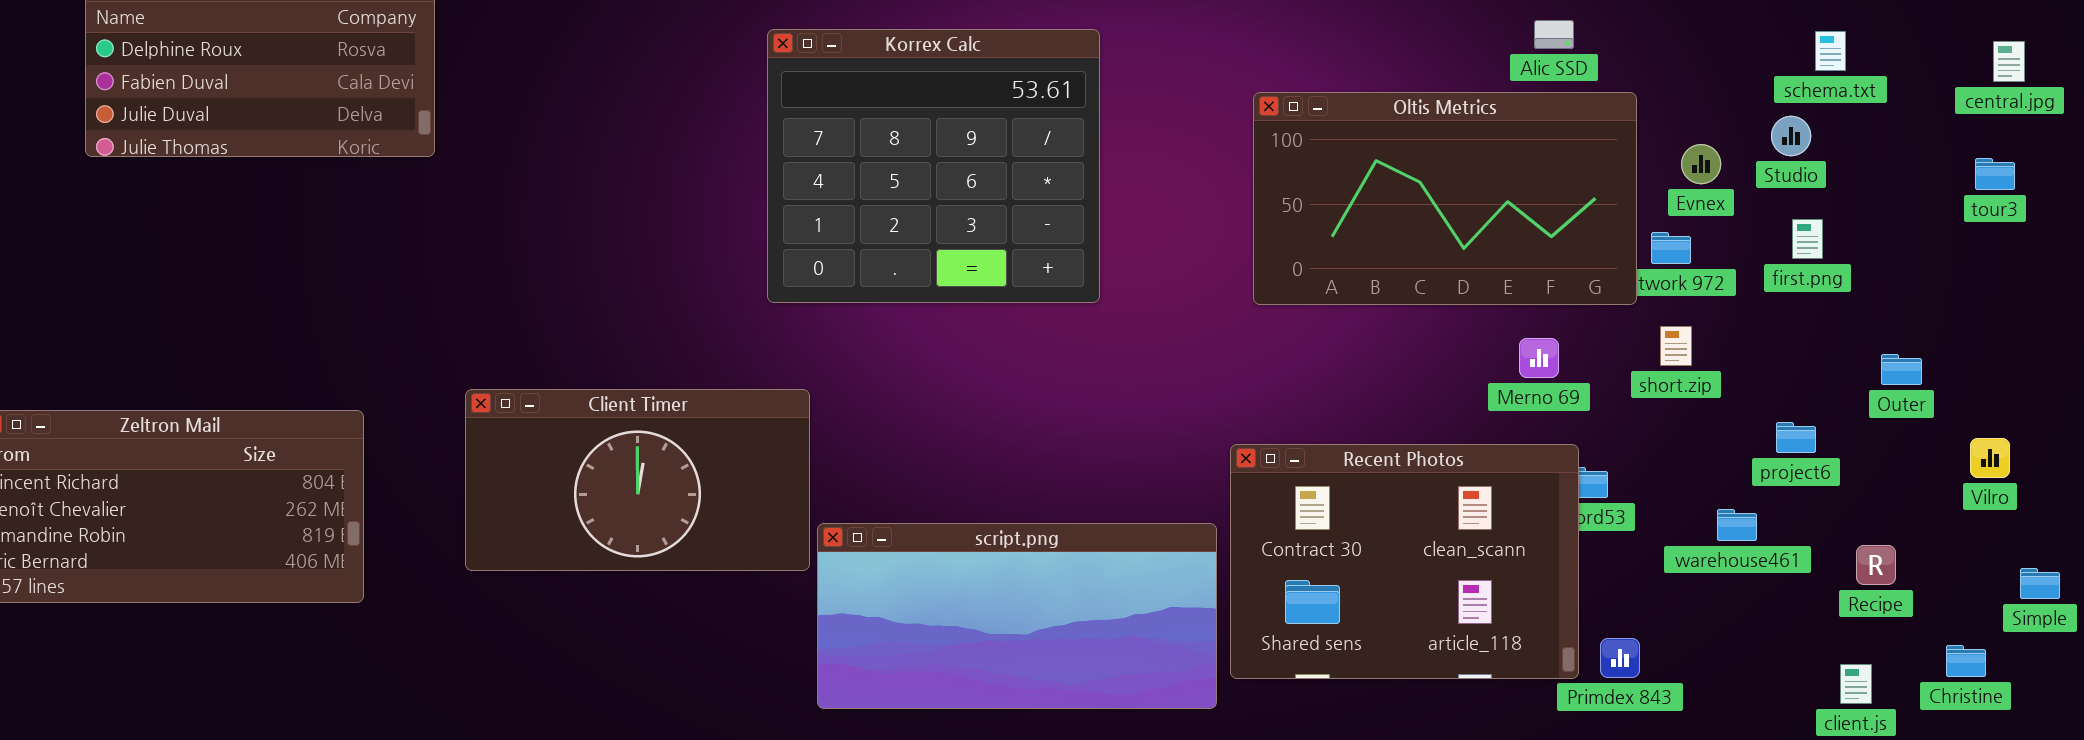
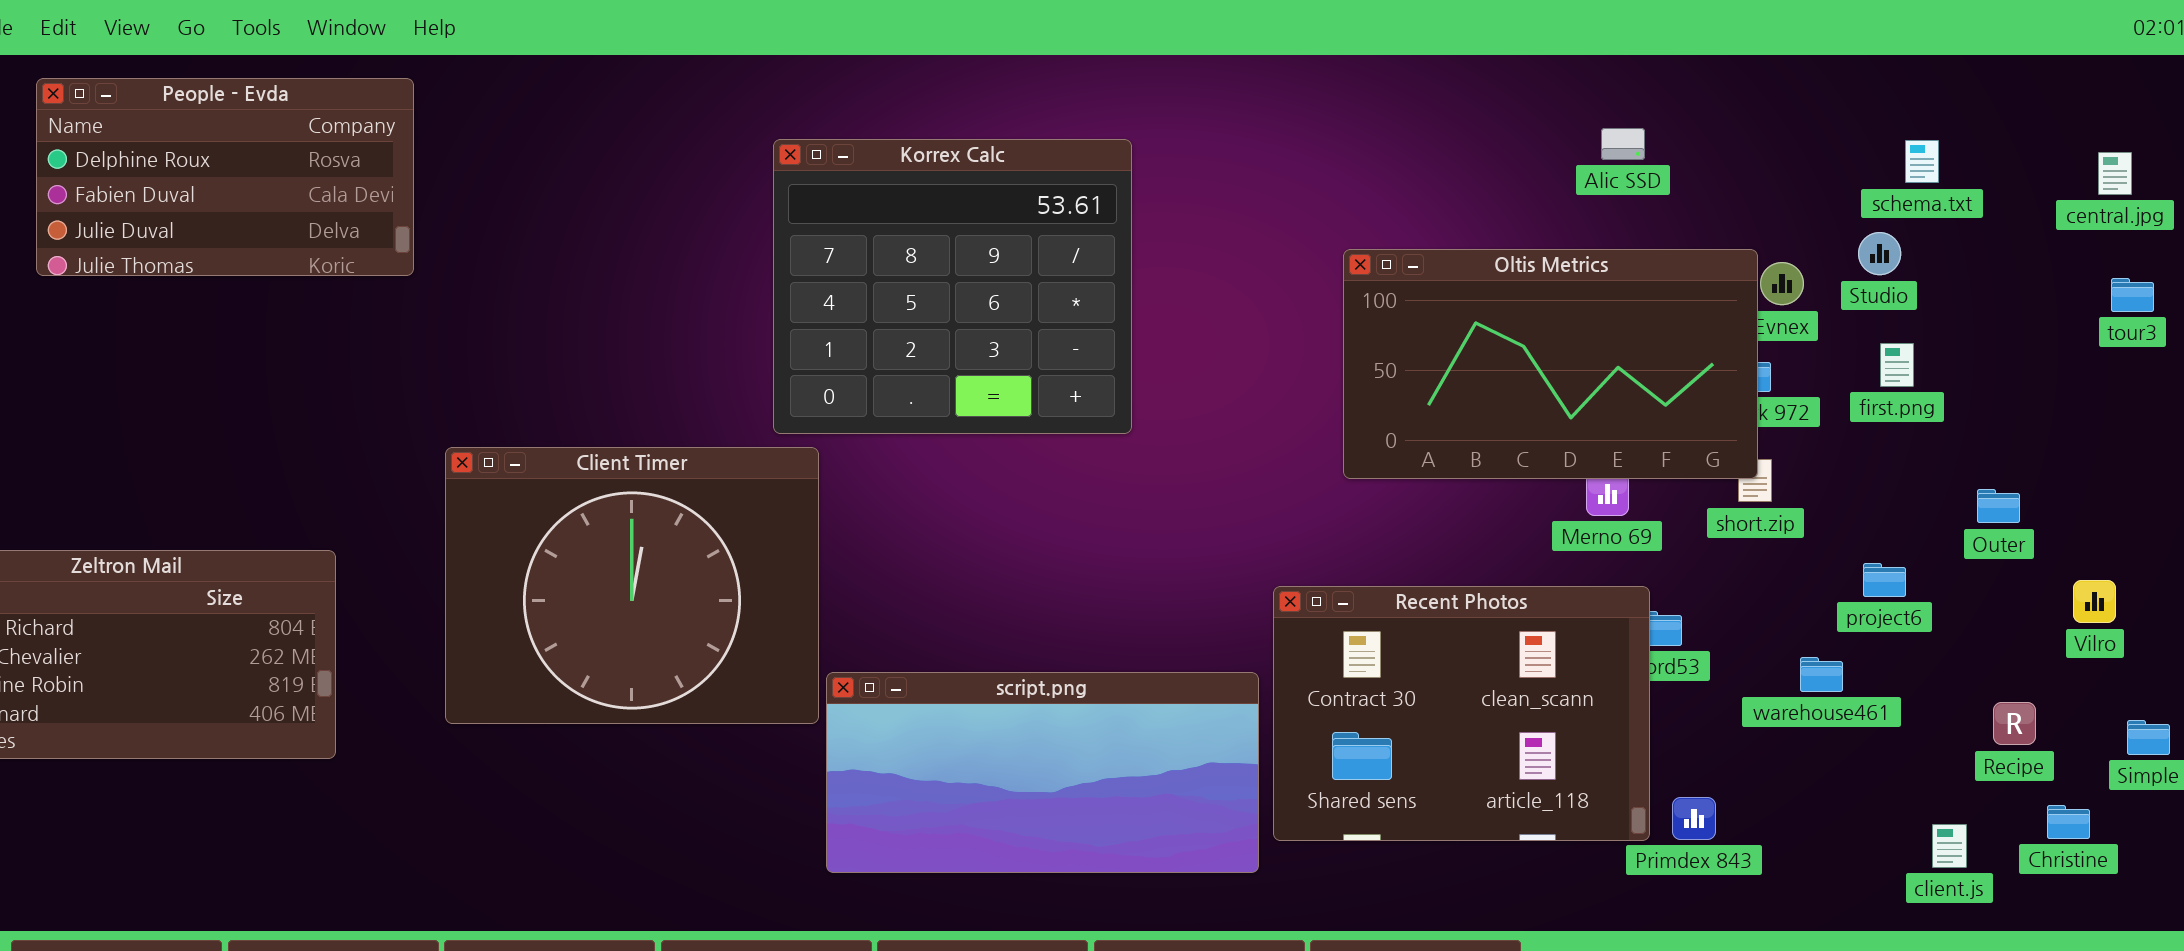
Oltis Metrics: [1253,92,1637,305] -> [1343,249,1758,479], moved
tour3: [1975,158,2015,190] -> [2111,278,2154,312], moved
Client Timer: [465,389,810,571] -> [445,447,819,724], resized
Recipe: [1856,545,1896,585] -> [1993,702,2036,745], moved

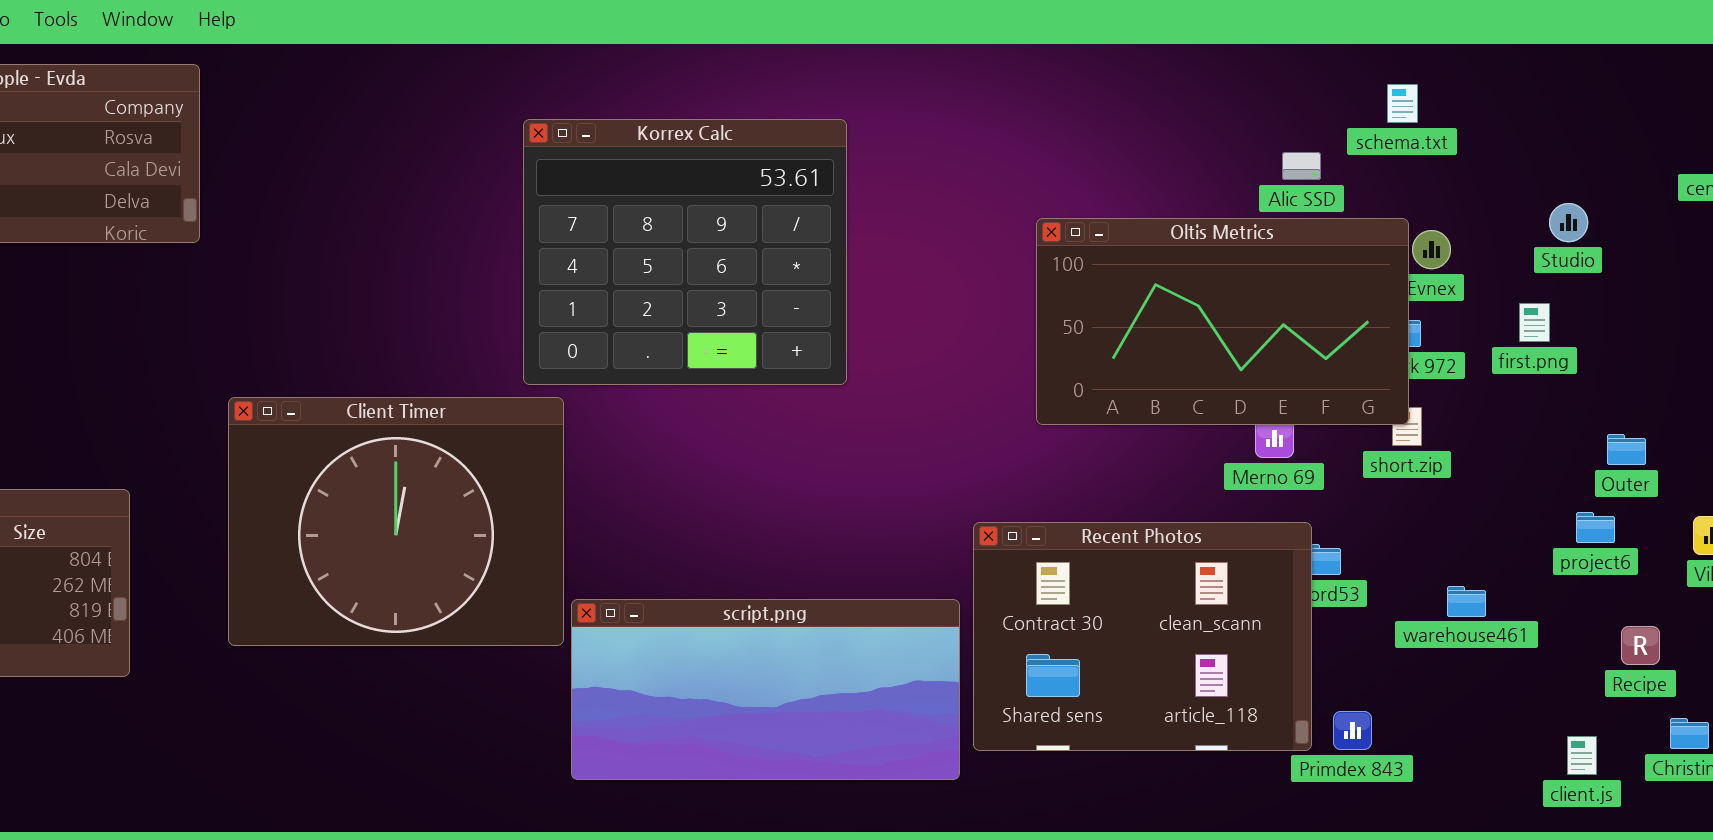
Alic SSD: [1601,128,1645,160] -> [1282,152,1321,180], moved
schema.txt: [1905,140,1939,183] -> [1387,84,1418,123], moved
Studio: [1858,232,1901,275] -> [1549,203,1588,242], moved
project6: [1863,563,1906,597] -> [1576,512,1615,543], moved

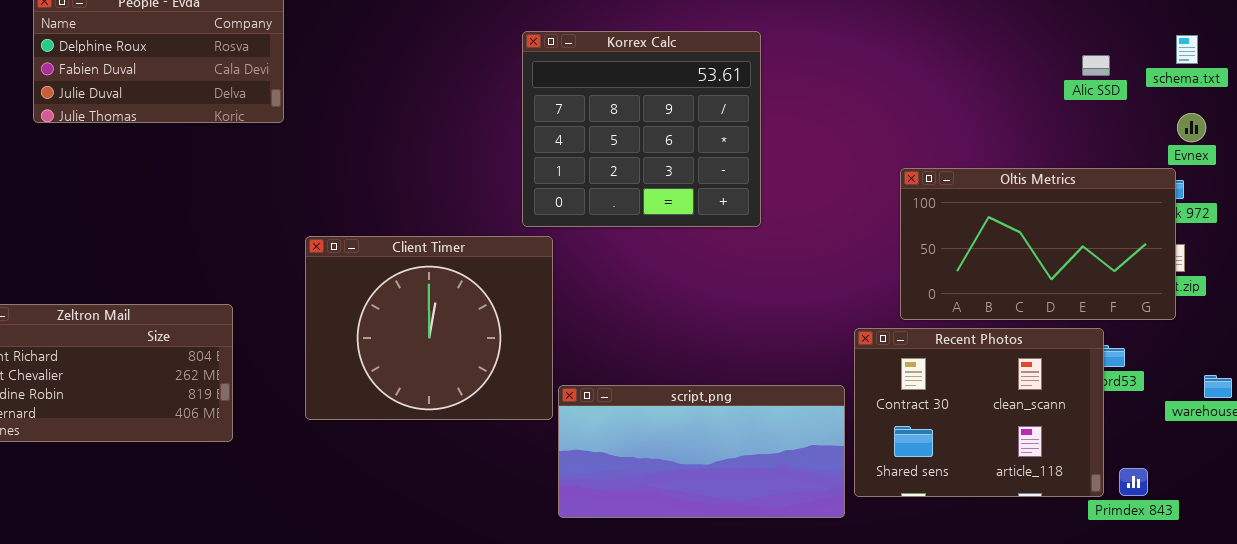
schema.txt: [1387,84,1418,123] -> [1176,35,1198,64], moved
Oltis Metrics: [1036,218,1409,425] -> [900,168,1176,320], moved

